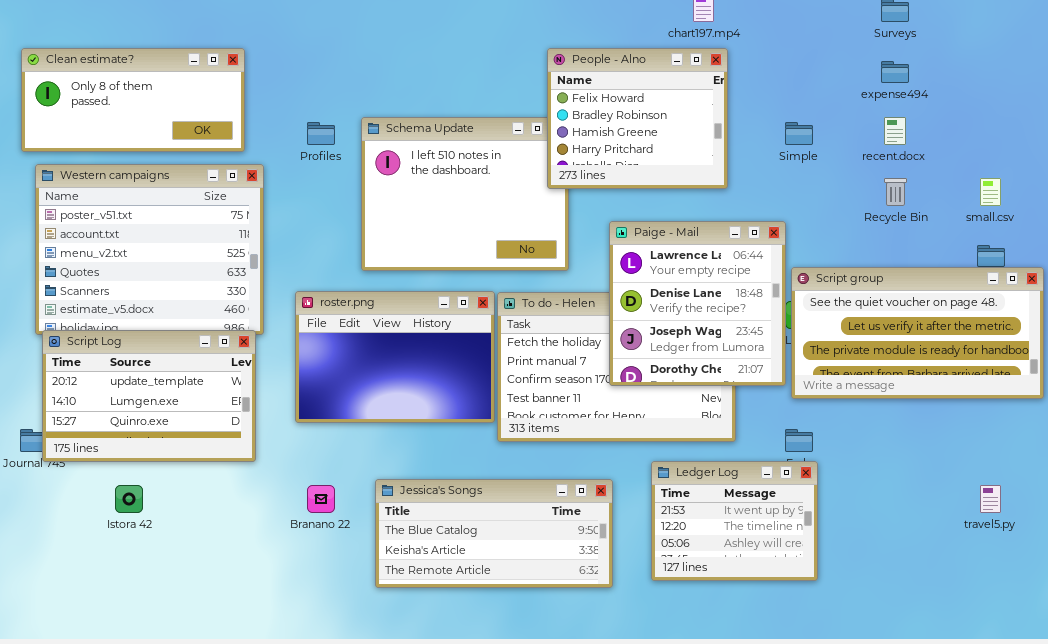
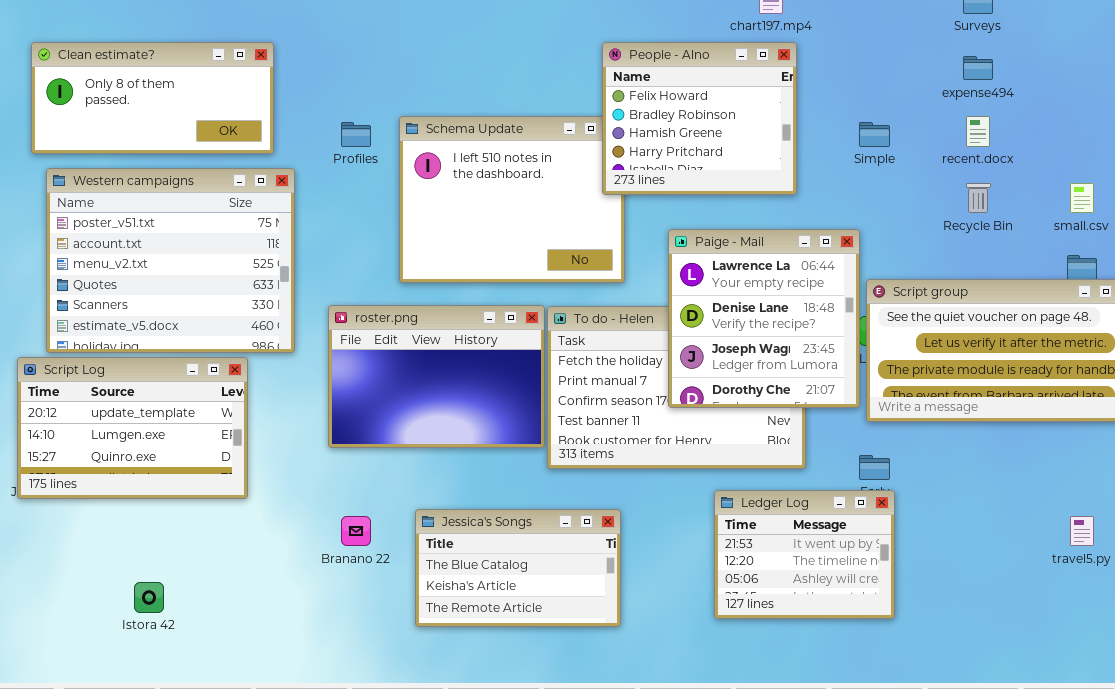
Script Log: [42,330,256,462] -> [17,357,248,499], moved
Jessica's Songs: [375,479,613,588] -> [415,509,621,627], resized
Istora 42: [115,485,143,513] -> [134,582,164,613], moved

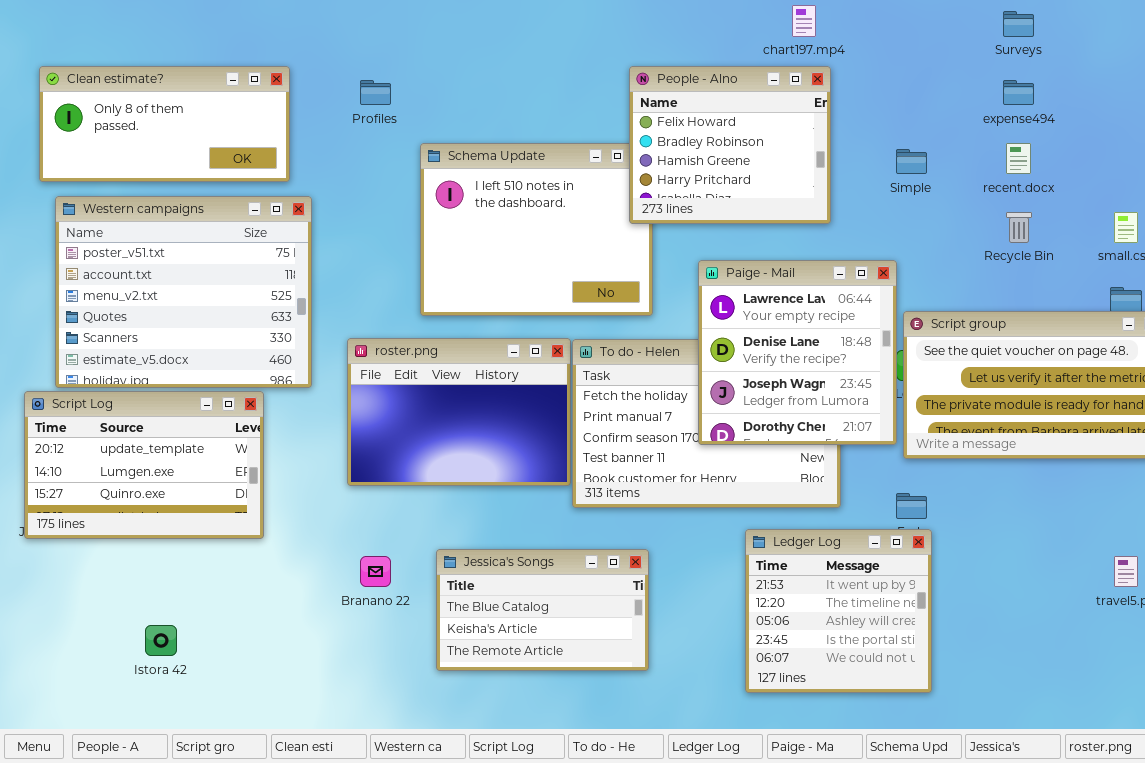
Profiles: [341,122,371,147] -> [360,80,391,105], moved
Ledger Log: [714,490,895,619] -> [745,529,932,693], resized

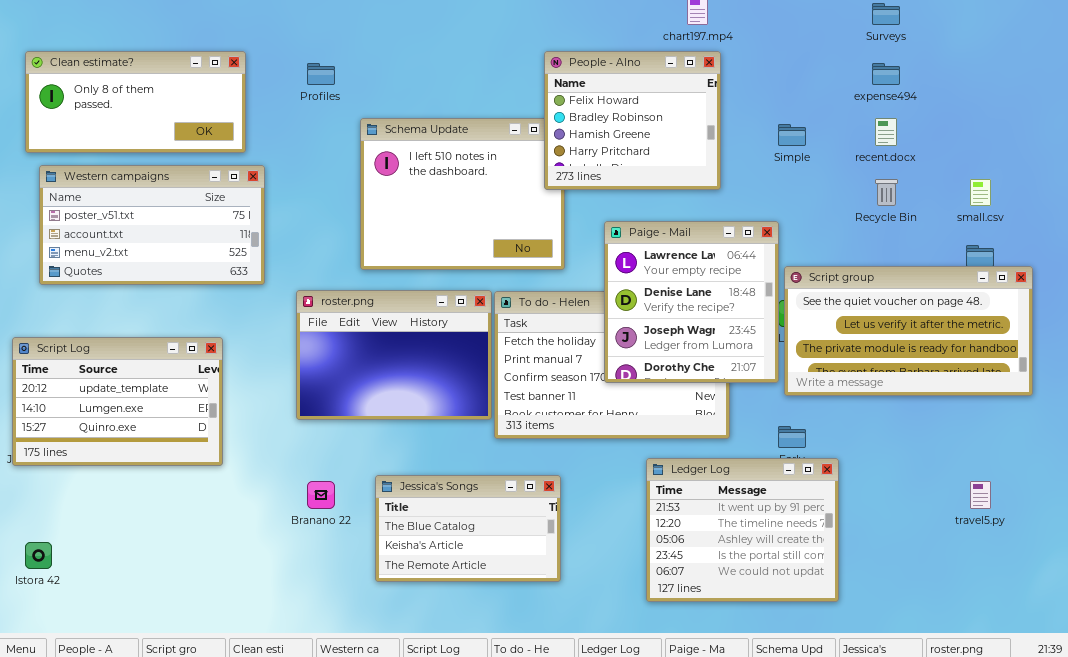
Western campaigns: [55,196,312,388] -> [39,165,265,285], resized
Ledger Log: [745,529,932,693] -> [646,458,839,602], resized
Istora 42: [145,625,177,656] -> [25,542,52,569], moved

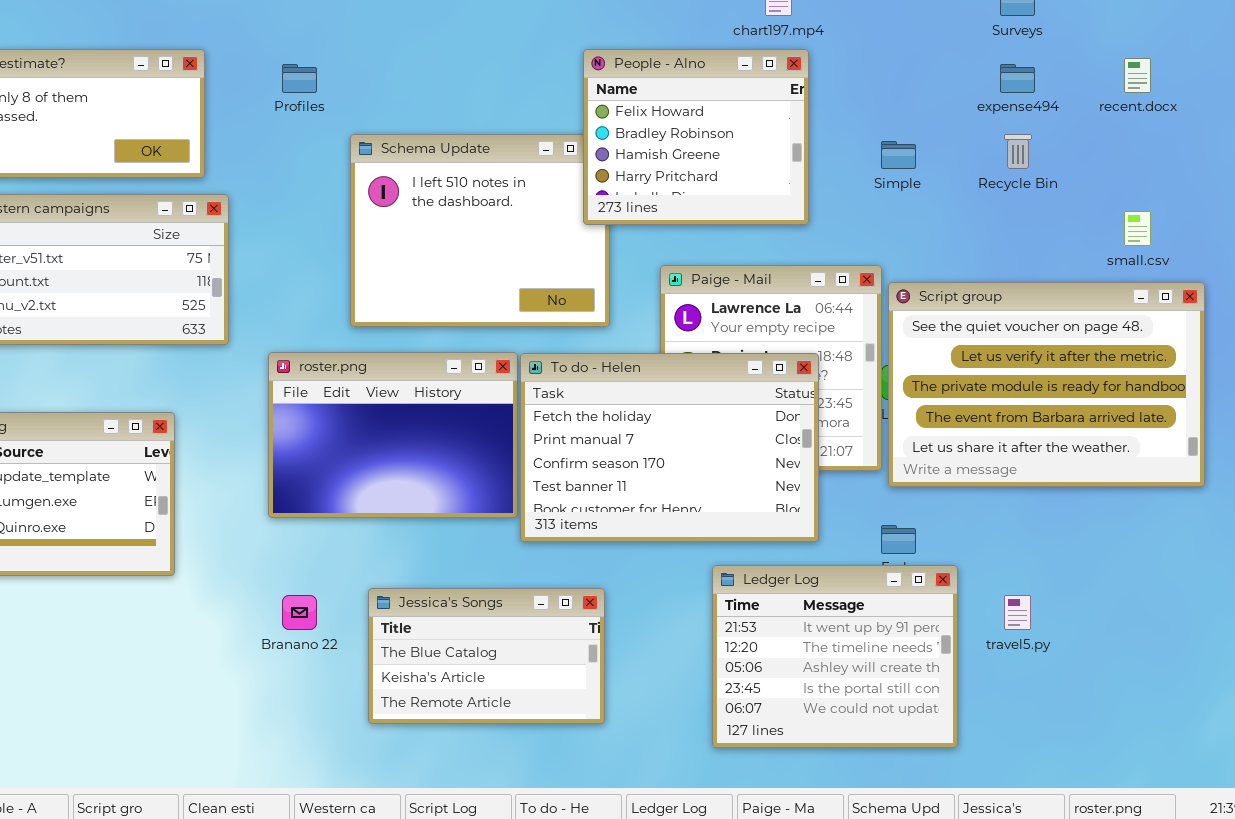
recent.docx: [875,118,897,146] -> [1124,58,1151,93], moved
Recycle Bin: [875,179,898,206] -> [1004,134,1032,169], moved
Script group: [784,266,1033,396] -> [888,282,1205,487], resized
To do - Helen: [494,291,730,439] -> [520,353,819,542], raised
travel5.py: [970,481,991,509] -> [1004,595,1031,630], moved

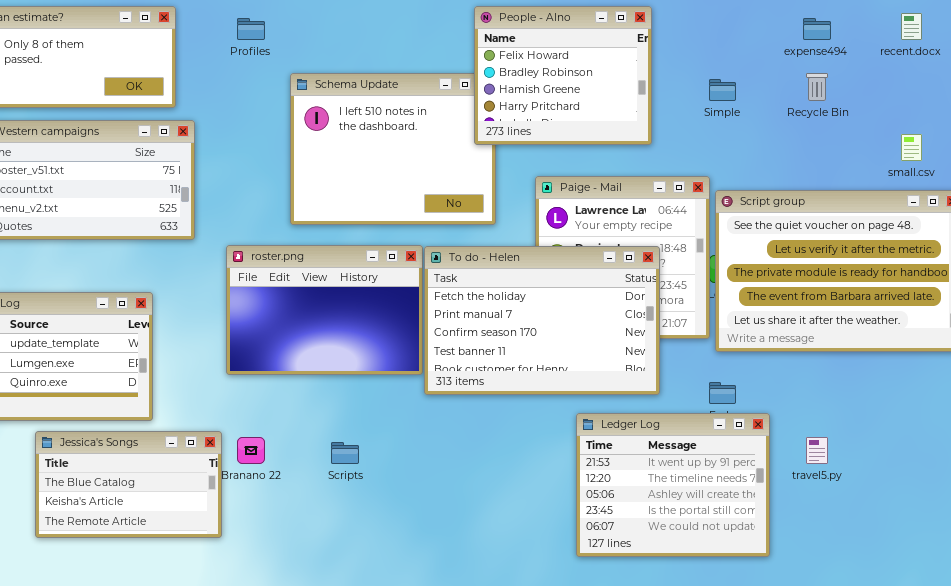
Jessica's Songs: [368,588,605,724] -> [35,431,222,538], moved

